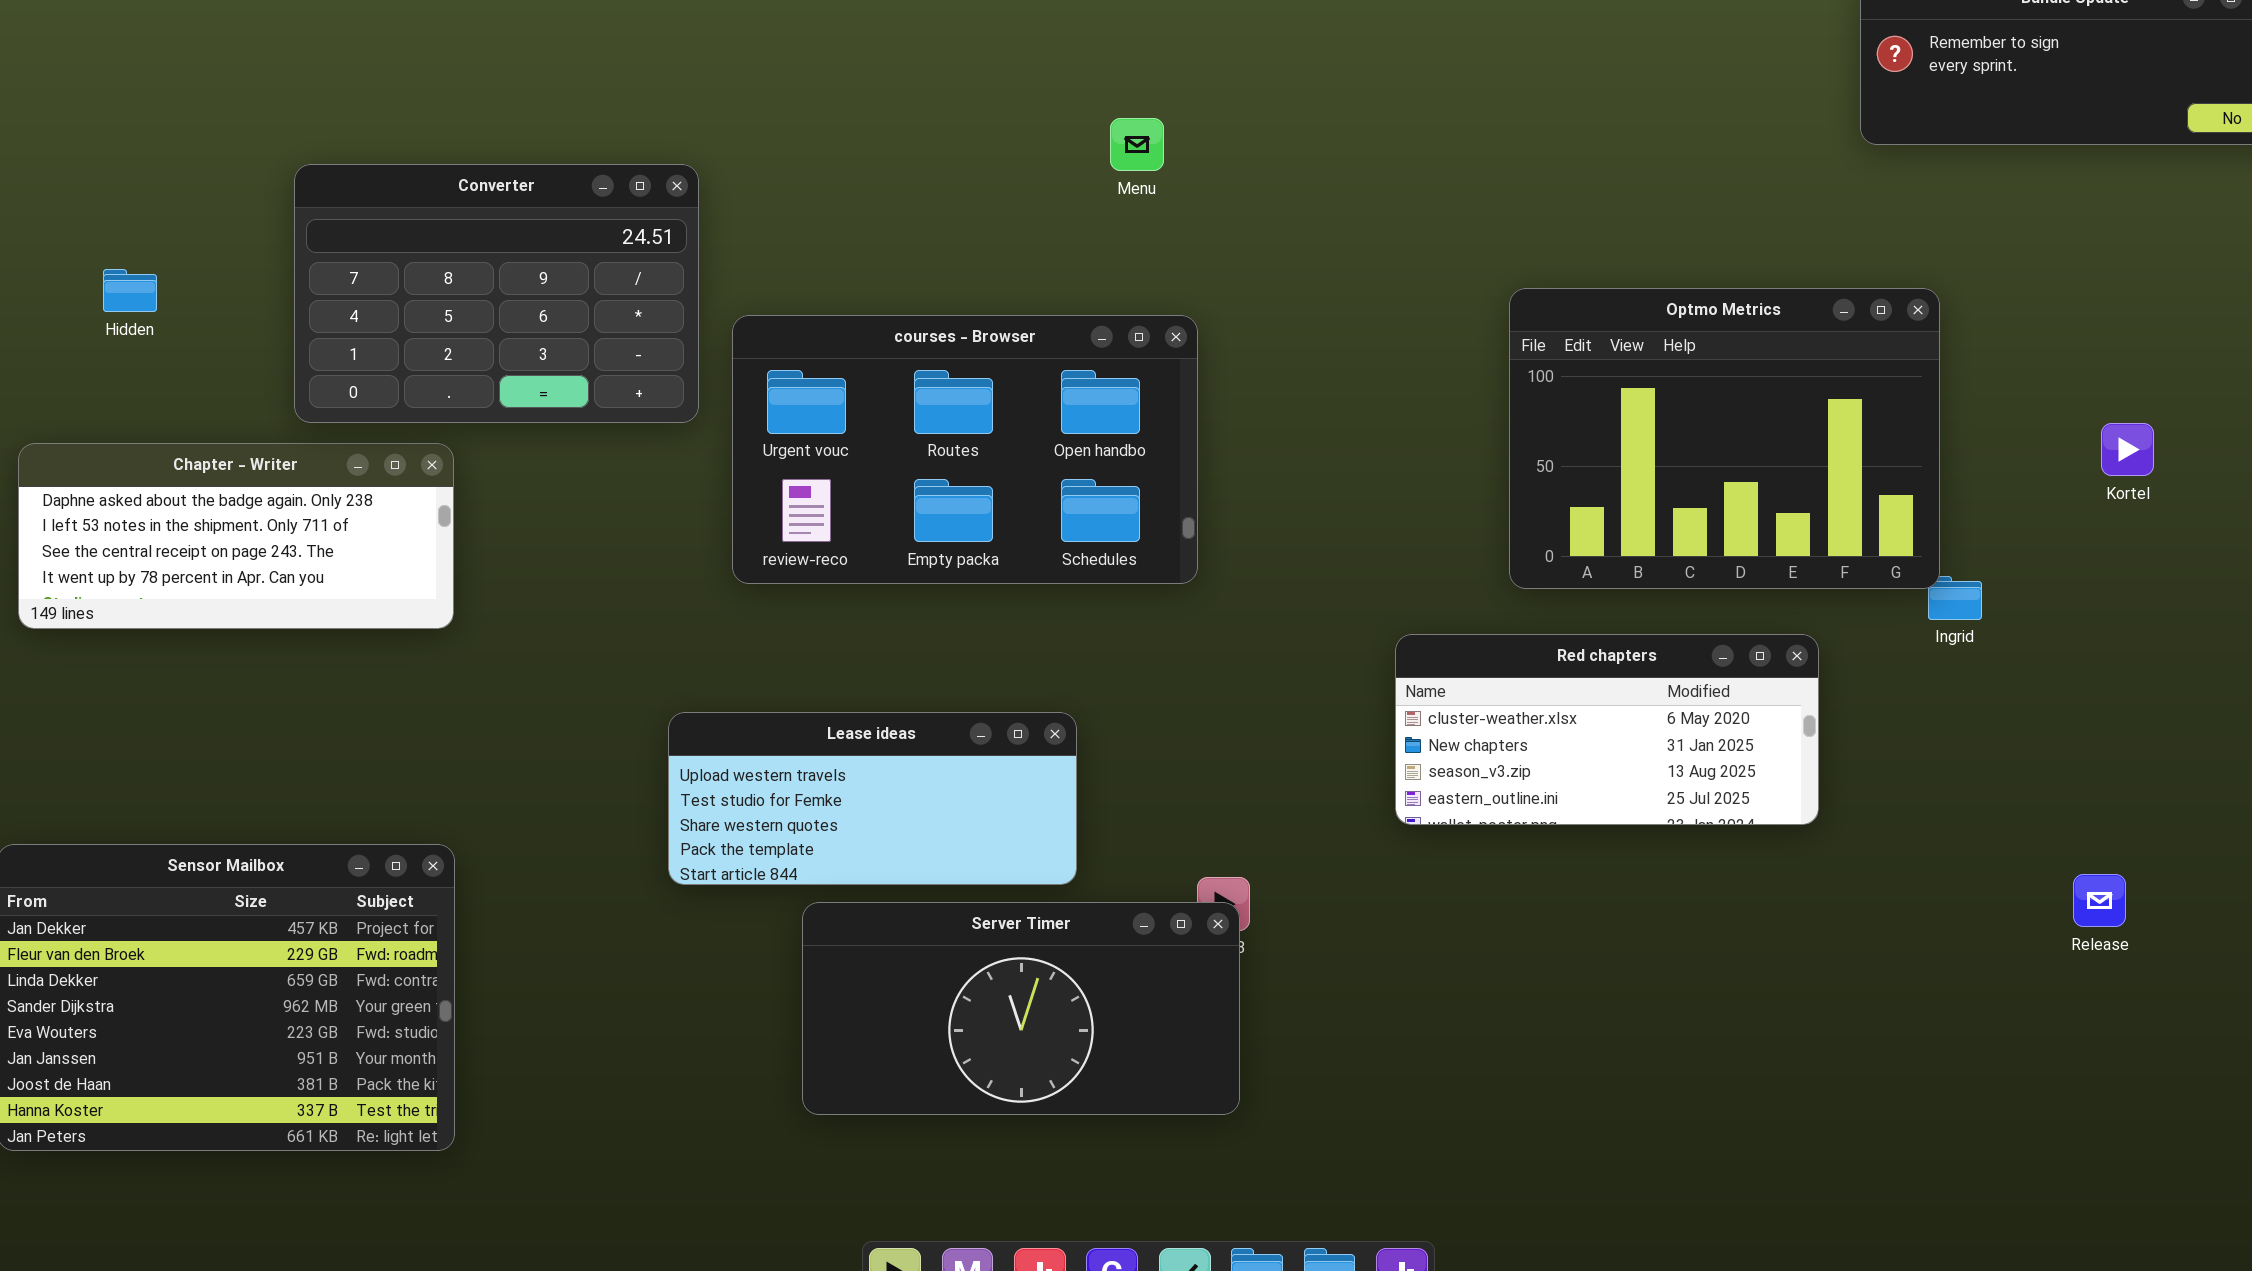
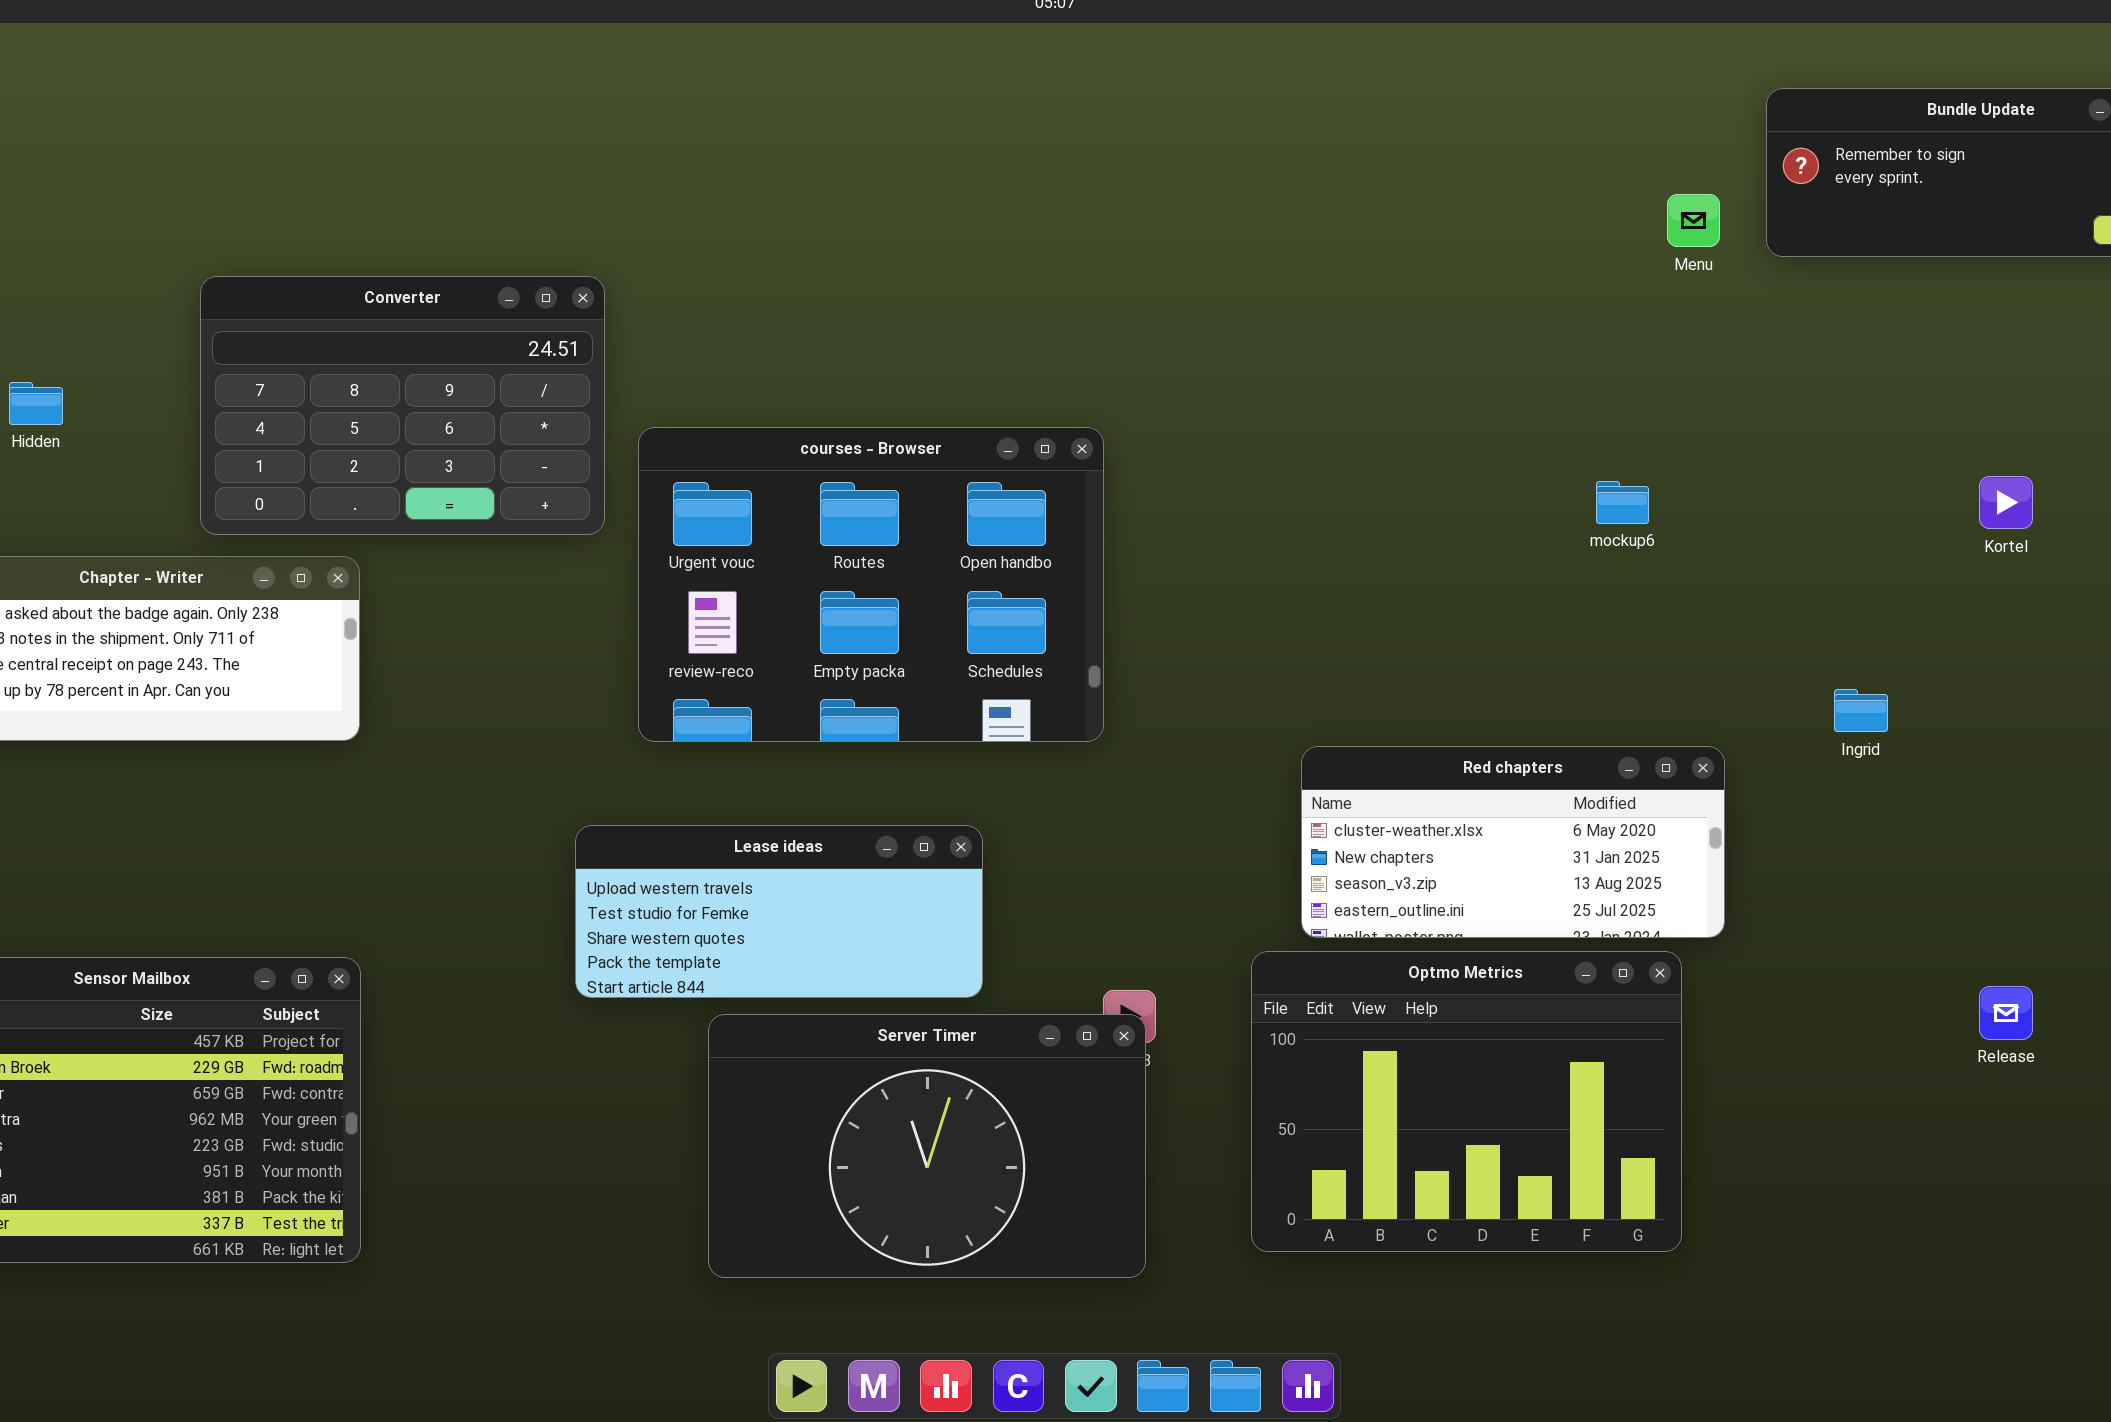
Menu: [1110,118,1164,171] -> [1667,194,1720,247], moved
Optmo Metrics: [1509,288,1940,589] -> [1251,951,1682,1252], moved
courses - Browser: [732,315,1198,584] -> [638,427,1104,742], resized
Kortel: [2101,423,2154,476] -> [1979,476,2033,529], moved
Server Timer: [802,902,1240,1115] -> [708,1014,1146,1278], resized

